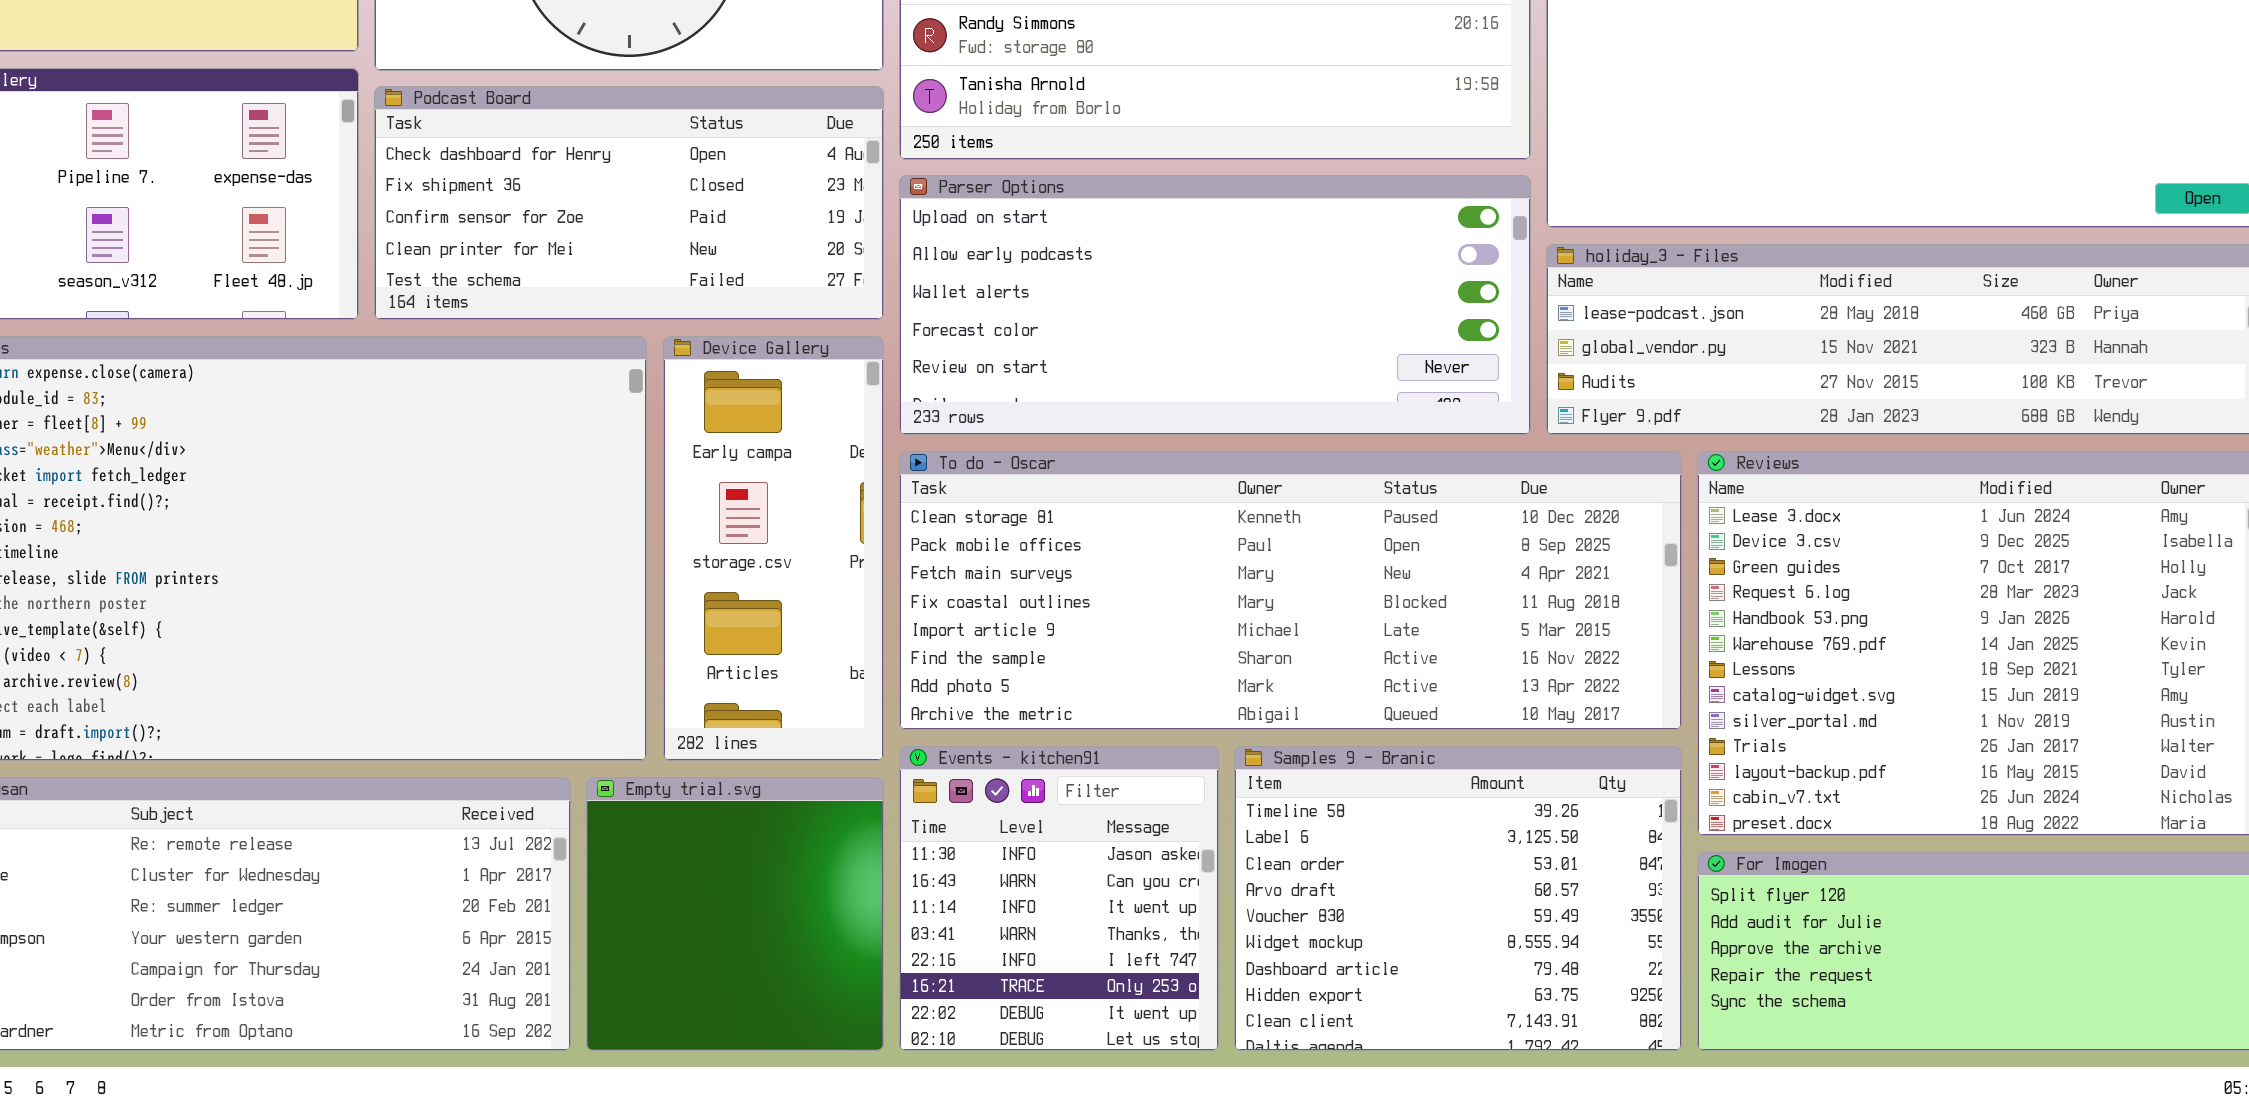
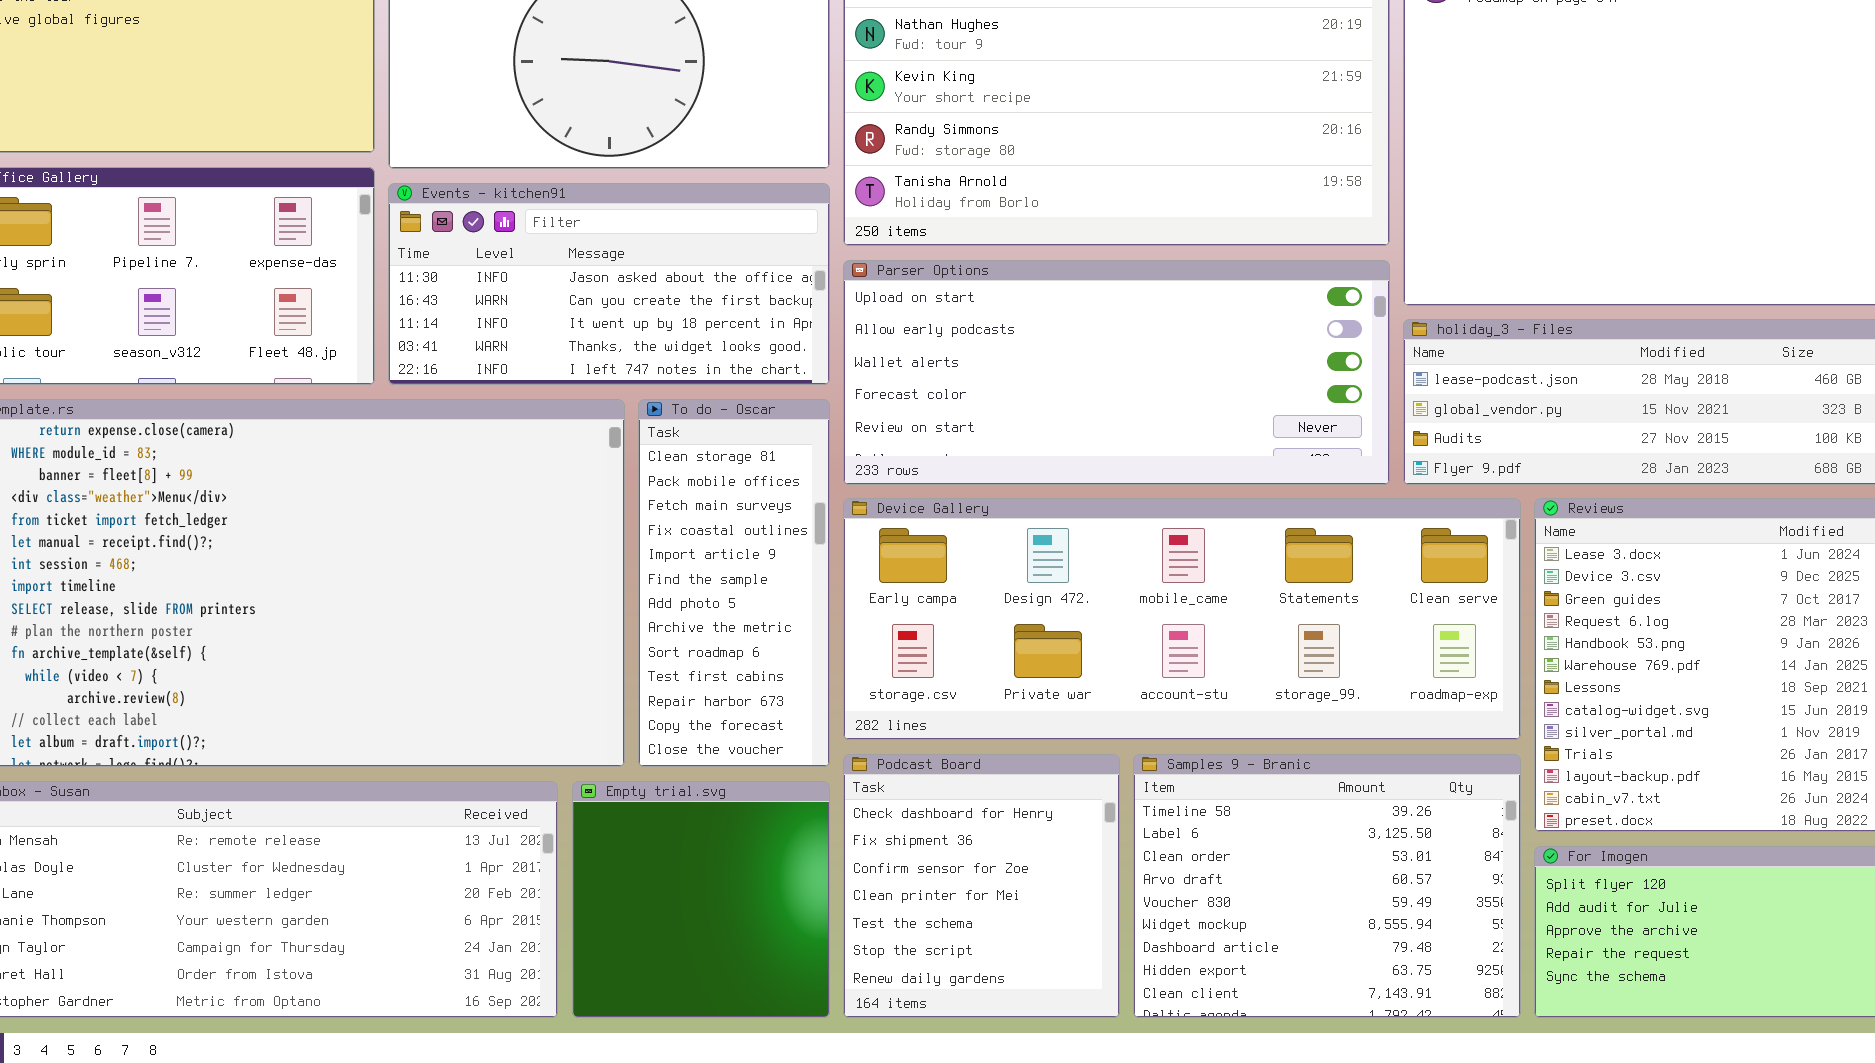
Podcast Board: [374,86,884,320] -> [843,754,1120,1018], moved, resized
Device Gallery: [663,336,884,761] -> [843,498,1521,740], moved, resized
To do - Oscar: [899,451,1682,730] -> [638,399,830,767], moved, resized
Events - kitchen91: [899,746,1219,1051] -> [388,183,830,385], moved, resized

